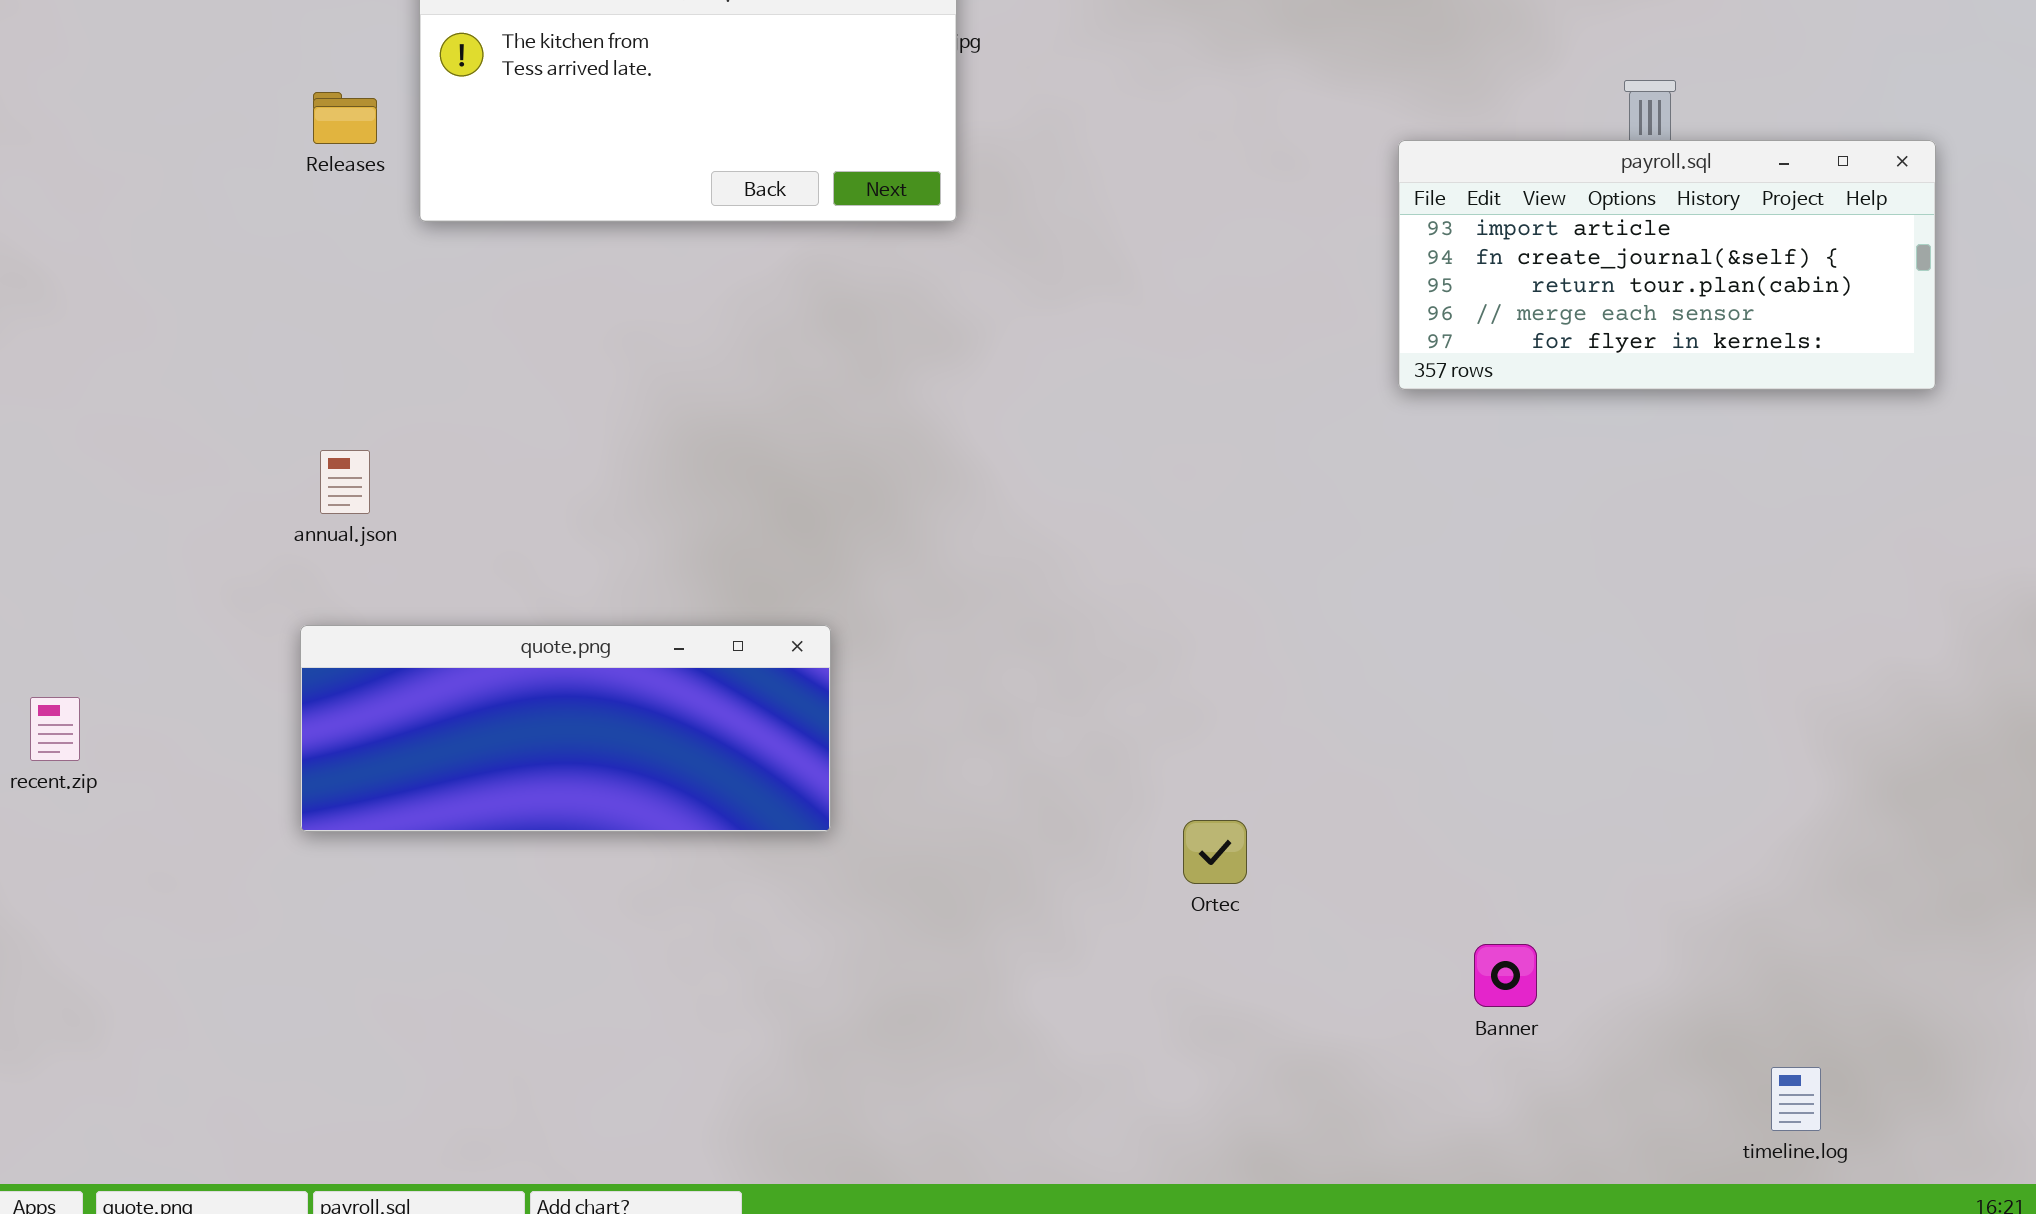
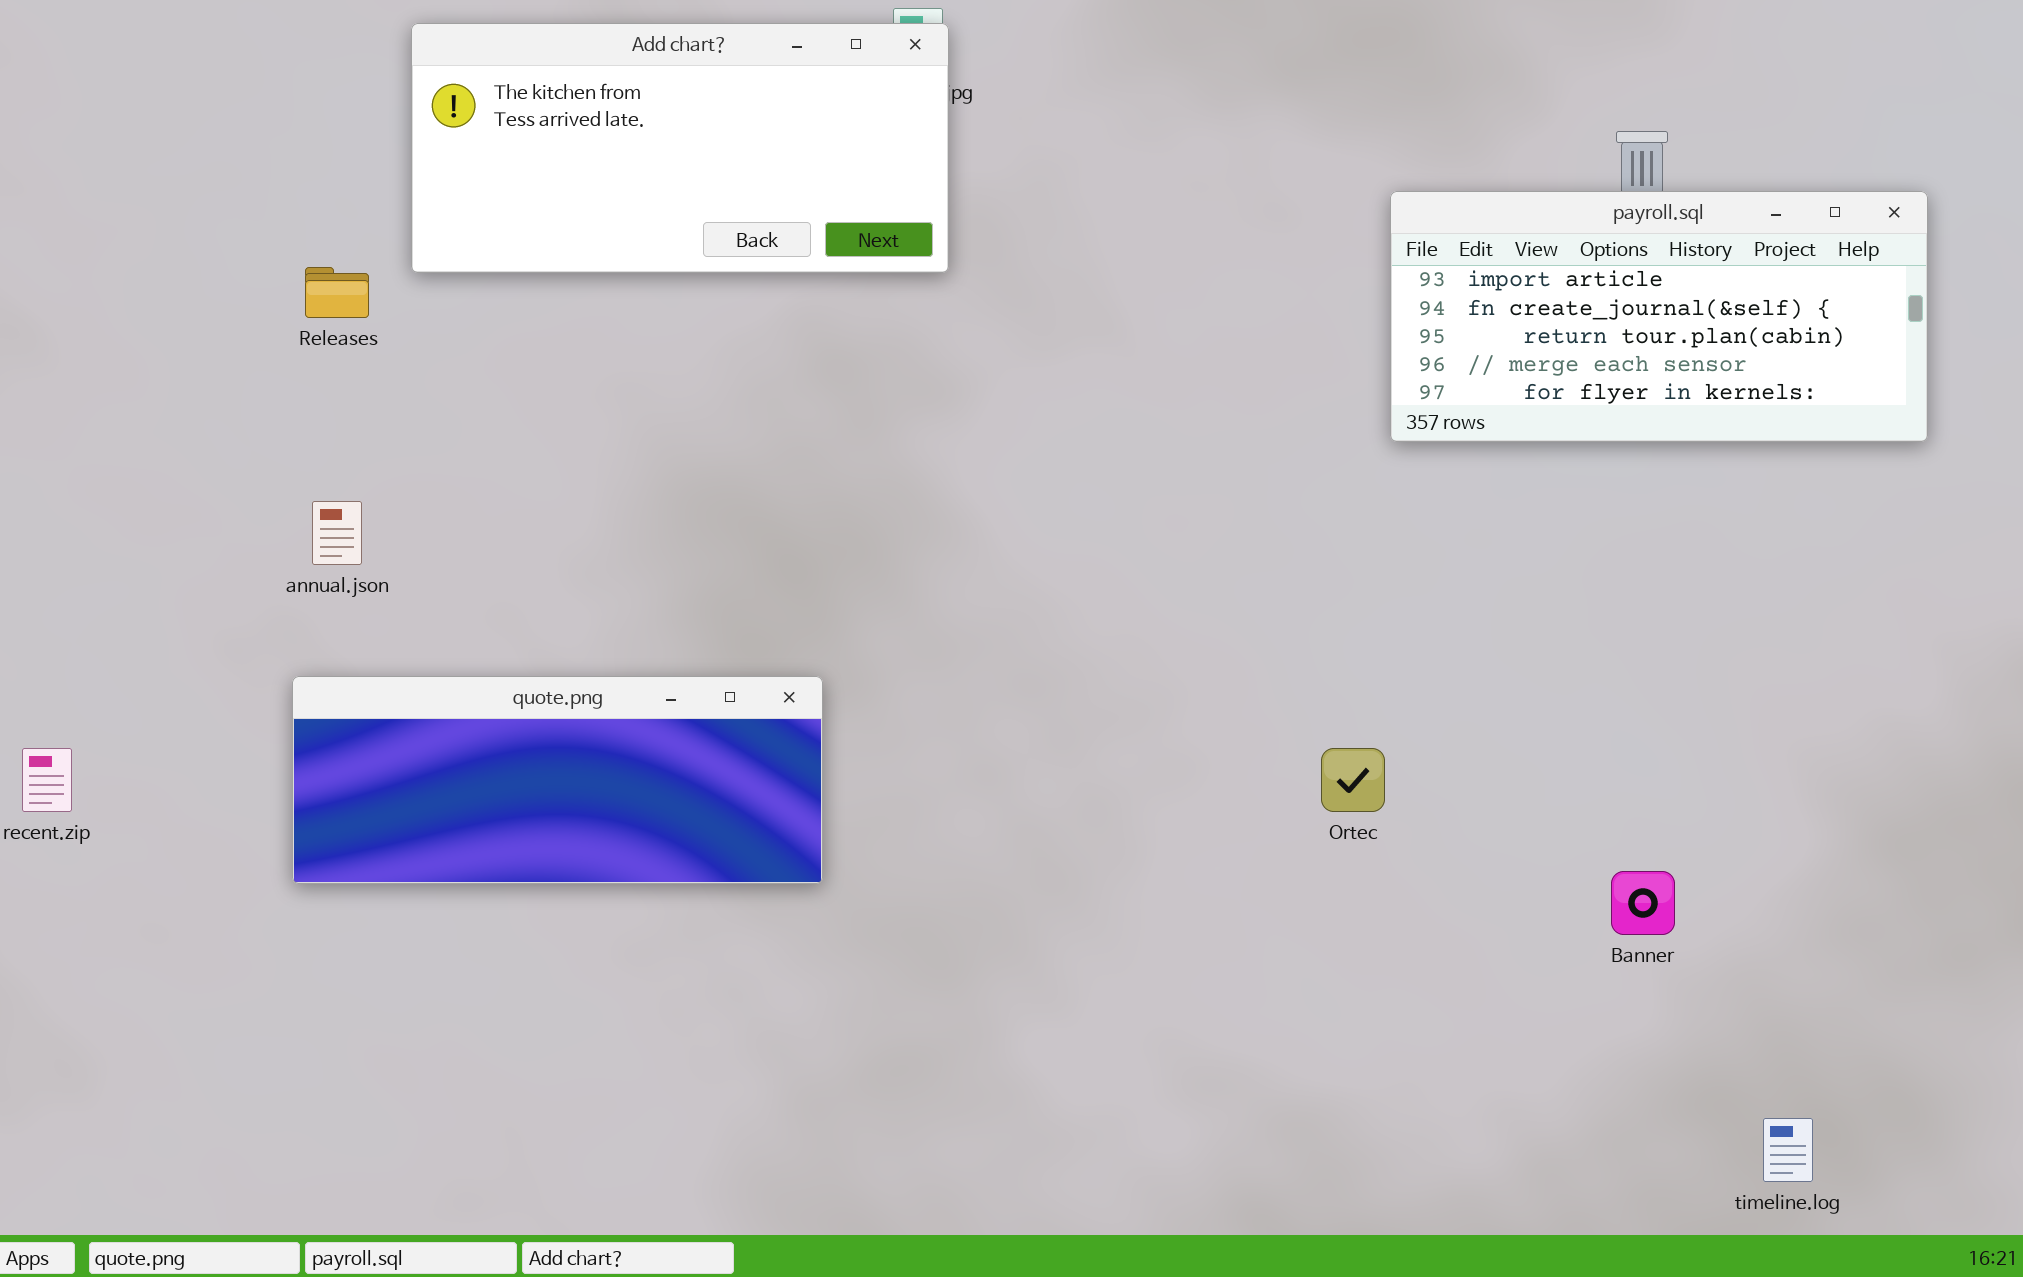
Releases: [313,92,377,144] -> [305,267,369,318], moved
Ortec: [1183,820,1247,884] -> [1321,748,1385,812], moved
Banner: [1474,944,1537,1007] -> [1611,871,1675,935], moved

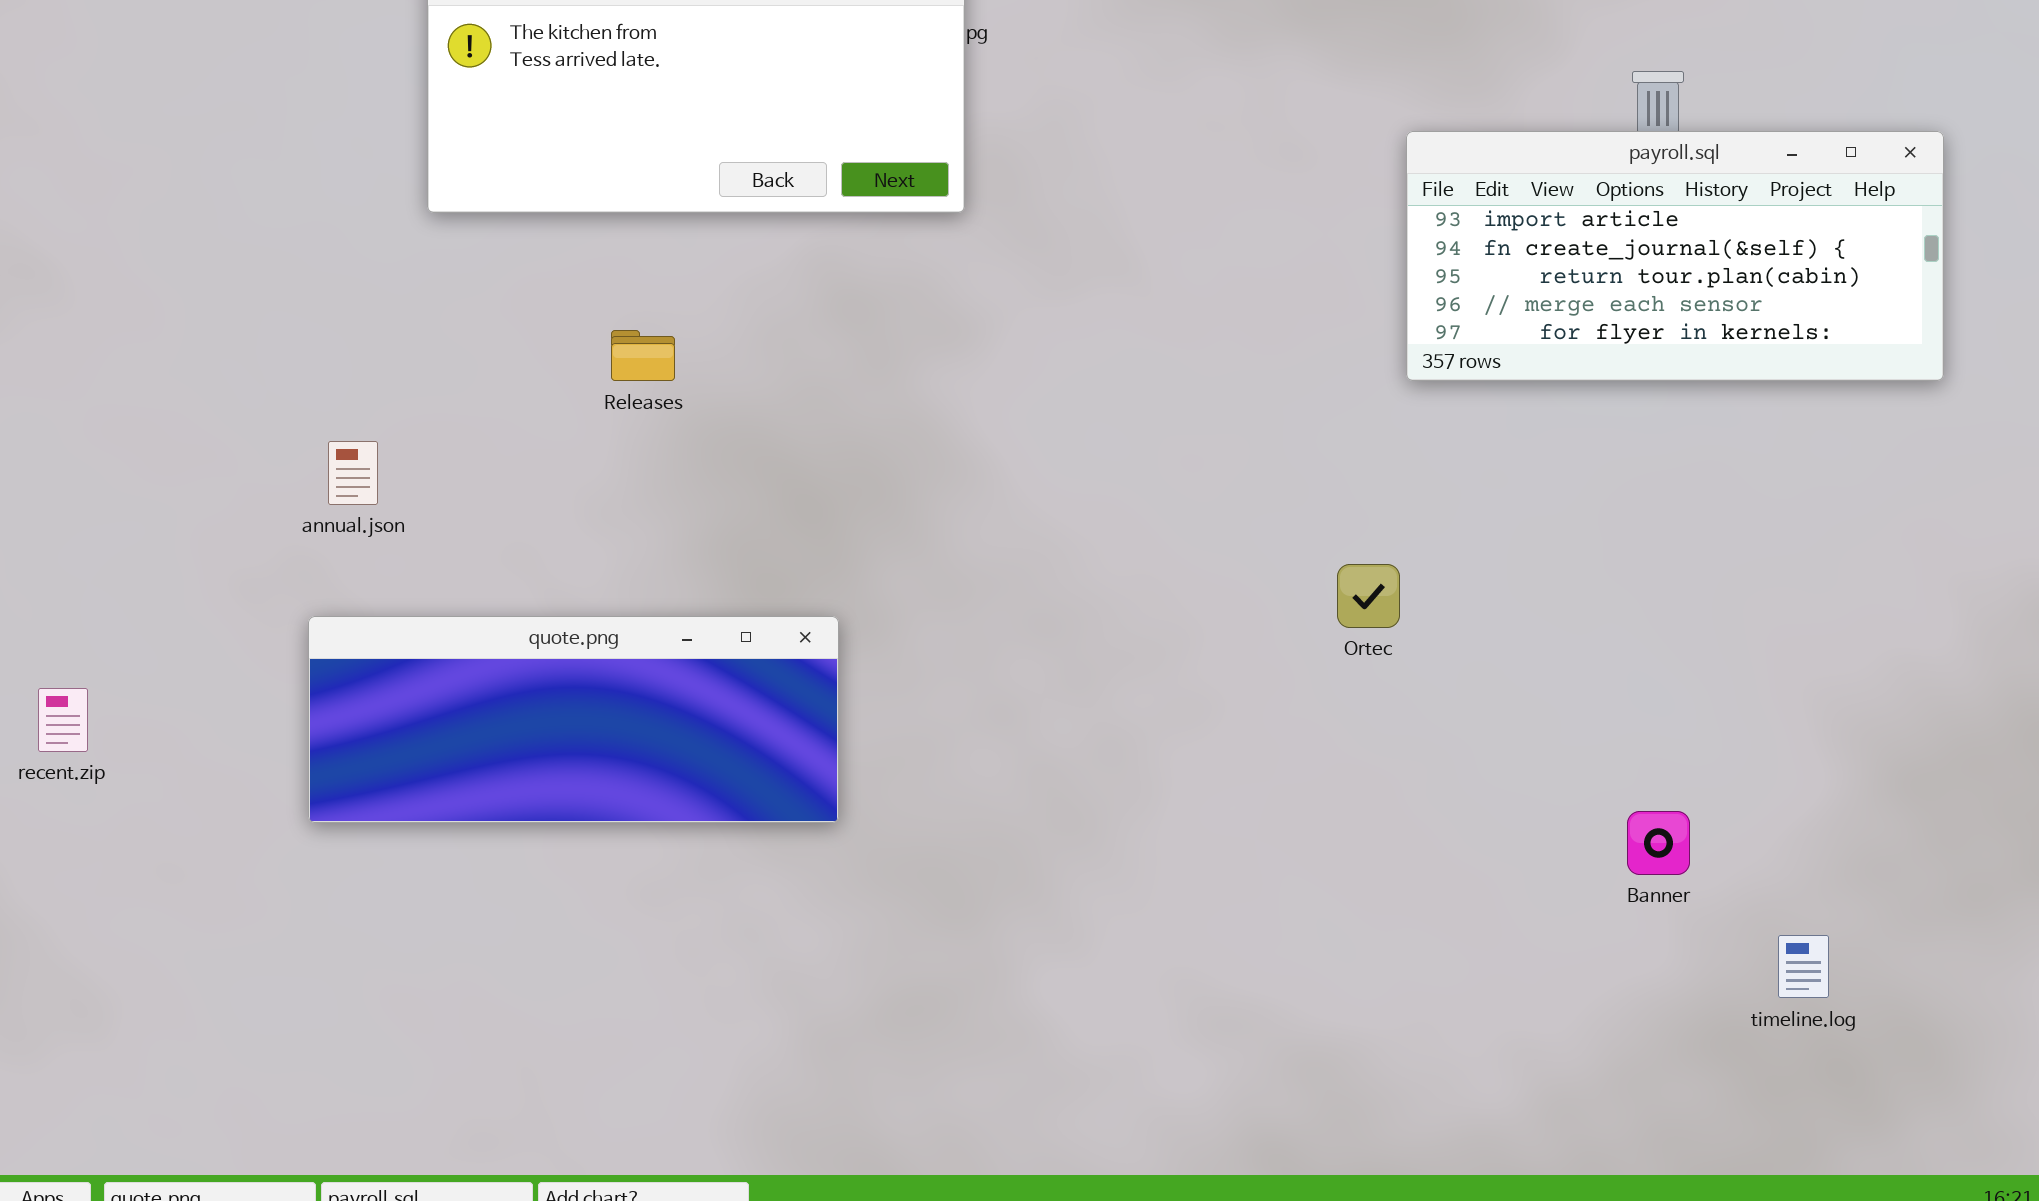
Releases: [305,267,369,318] -> [611,330,675,381], moved
Ortec: [1321,748,1385,812] -> [1337,564,1400,628], moved
timeline.log: [1763,1118,1813,1182] -> [1778,935,1829,998], moved

